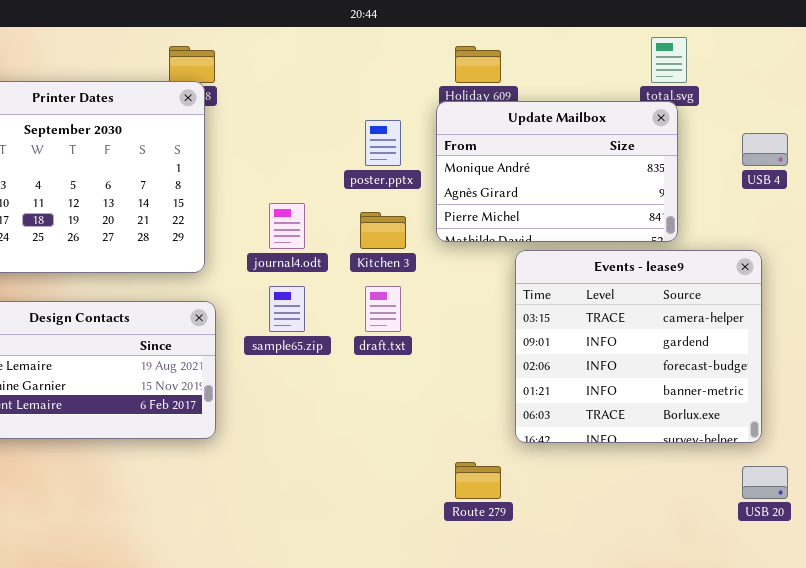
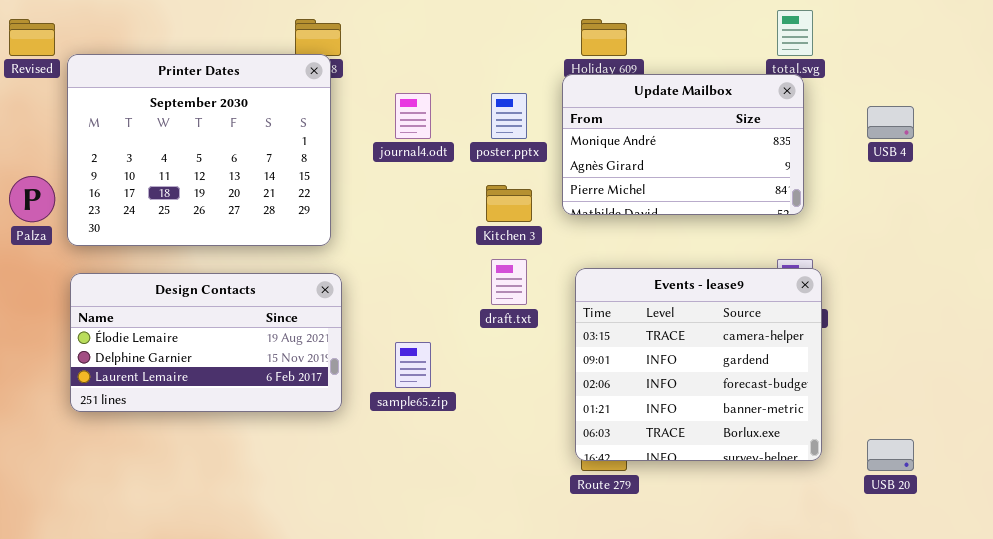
journal4.odt: [269,203,305,249] -> [395,93,431,139], moved
Events - lease9: [515,250,762,443] -> [575,268,822,461], moved
sample65.zip: [269,286,305,332] -> [395,342,431,388], moved

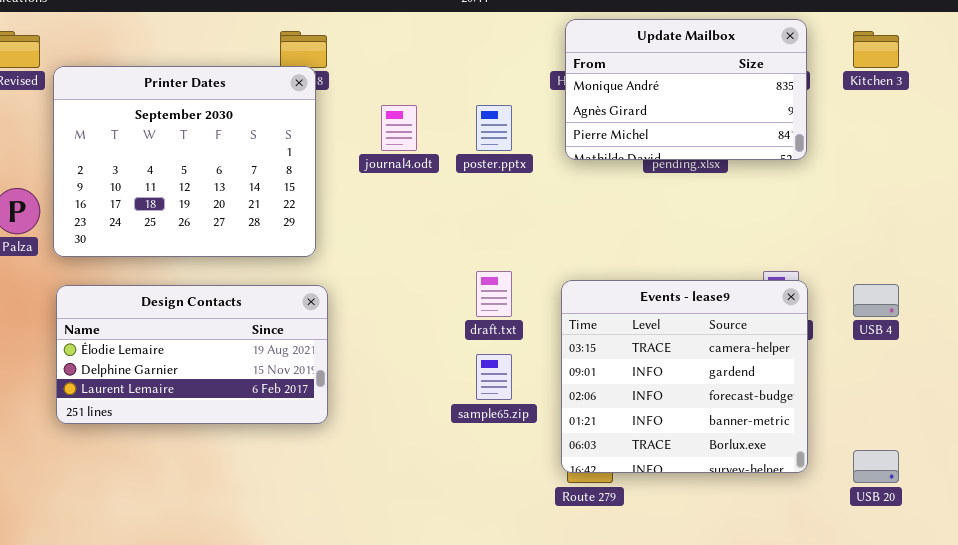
Update Mailbox: [562,74,804,215] -> [565,19,807,160], moved
USB 4: [867,106,914,139] -> [853,284,899,317], moved
Kitchen 3: [486,185,532,222] -> [853,31,899,68], moved
sample65.zip: [395,342,431,388] -> [476,354,512,400], moved

